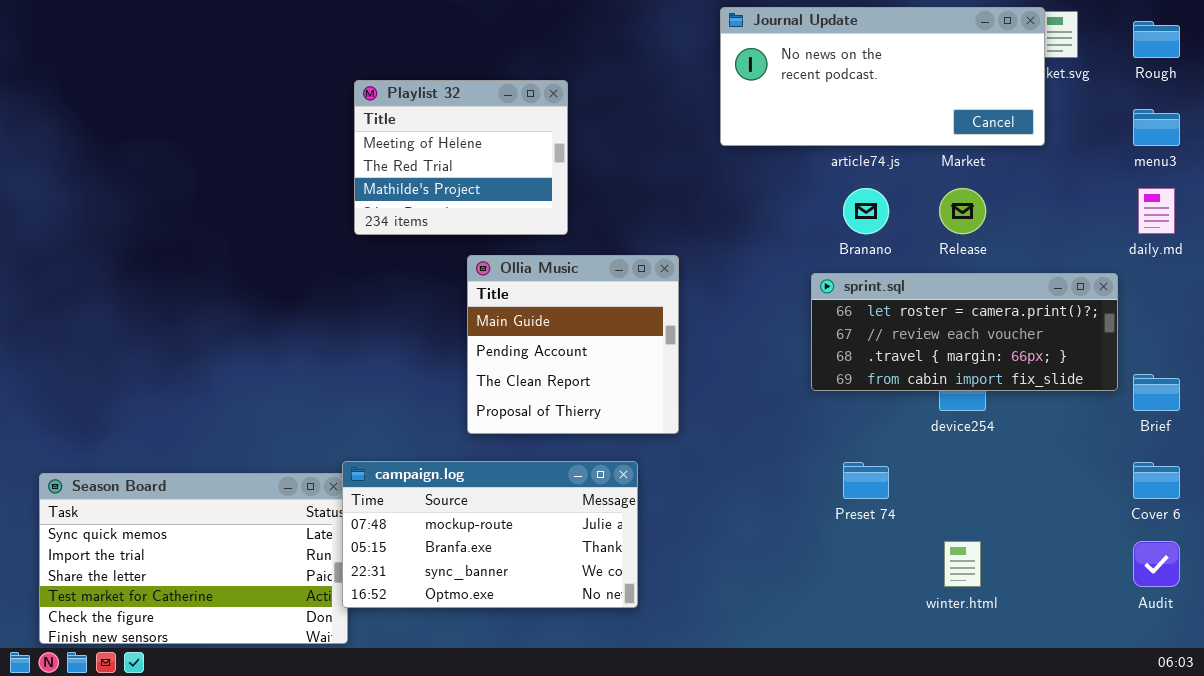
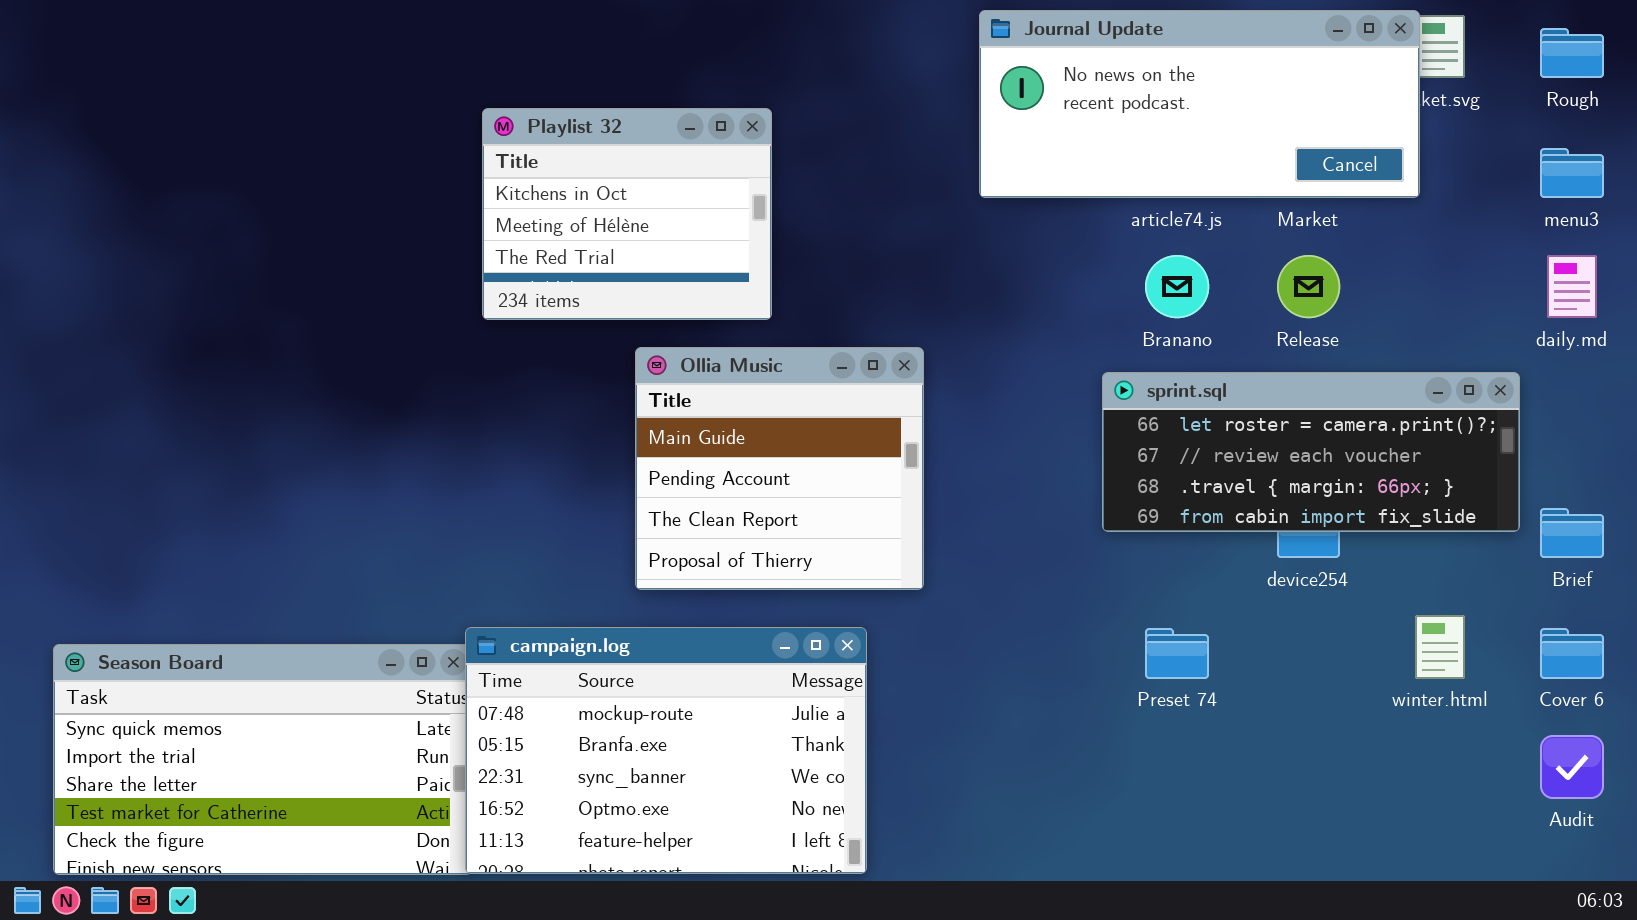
Playlist 32: [354,80,568,235] -> [482,108,772,320], scrolled up 1 row
campaign.log: [342,461,638,608] -> [465,627,867,874], resized
winter.html: [944,541,981,587] -> [1415,615,1465,679], moved

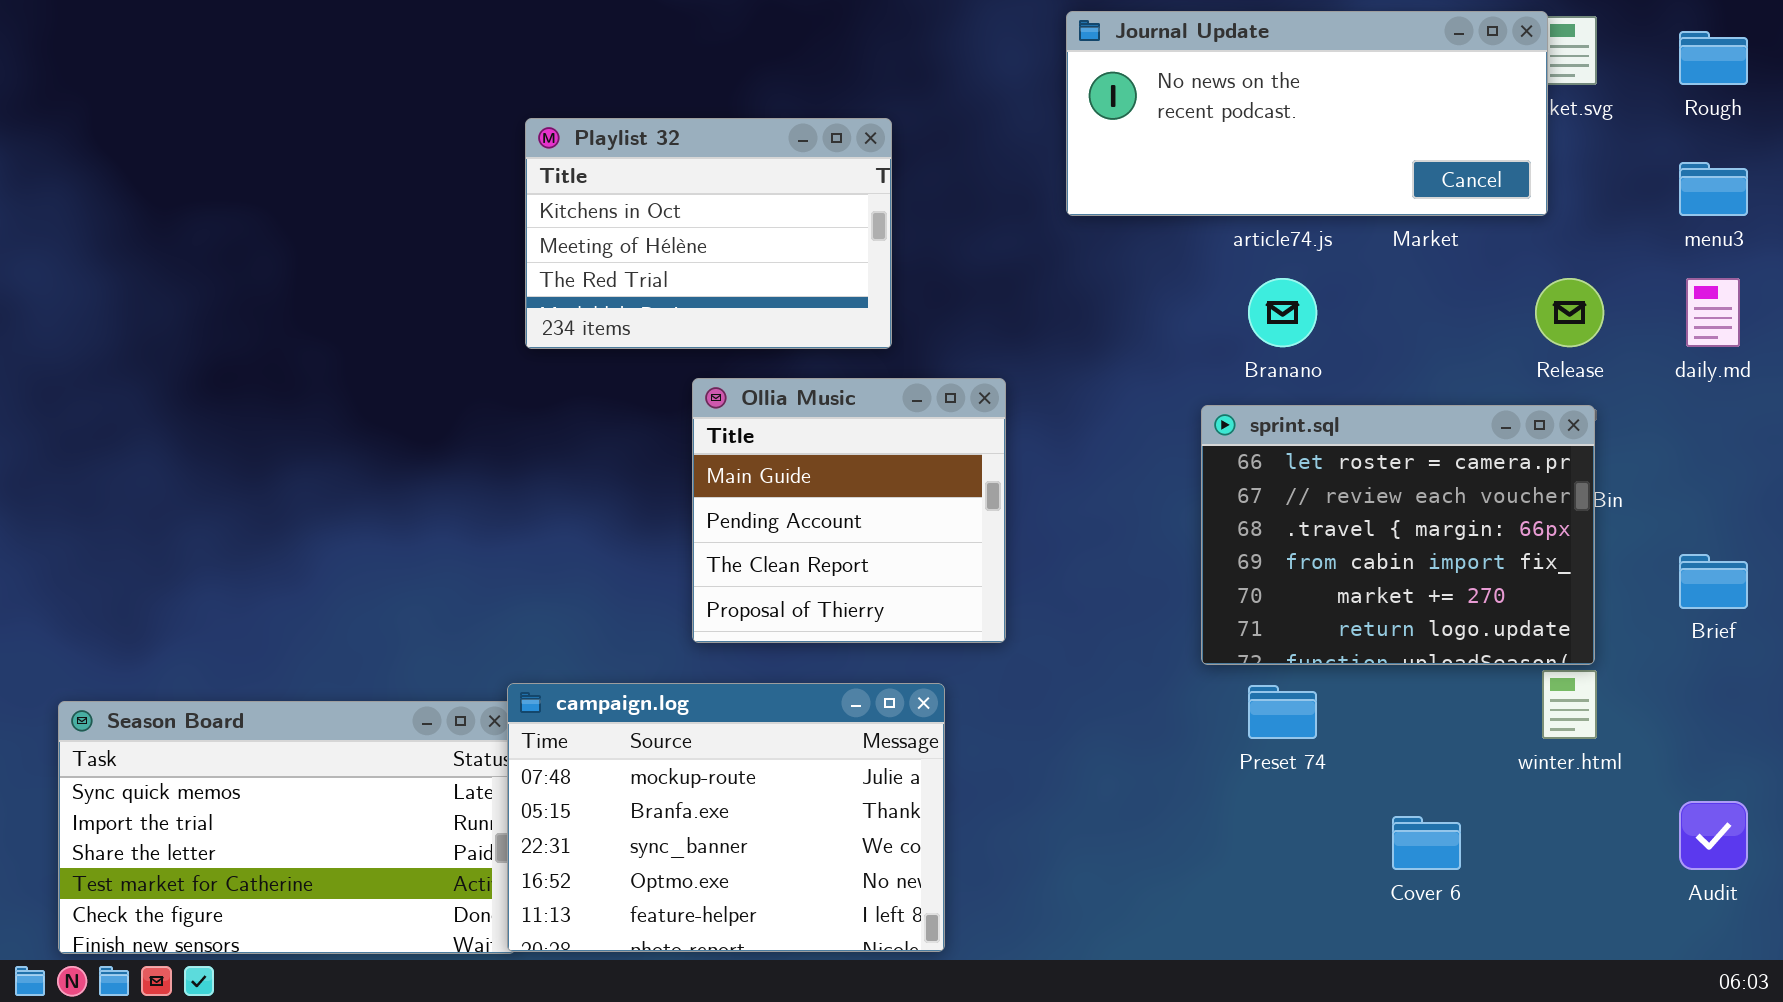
Playlist 32: [482,108,772,320] -> [525,118,892,349], resized
Release: [1277,255,1340,318] -> [1535,278,1604,347], moved
sprint.sql: [1102,372,1520,532] -> [1201,405,1595,665], resized
Cover 6: [1540,628,1604,679] -> [1392,816,1461,870], moved

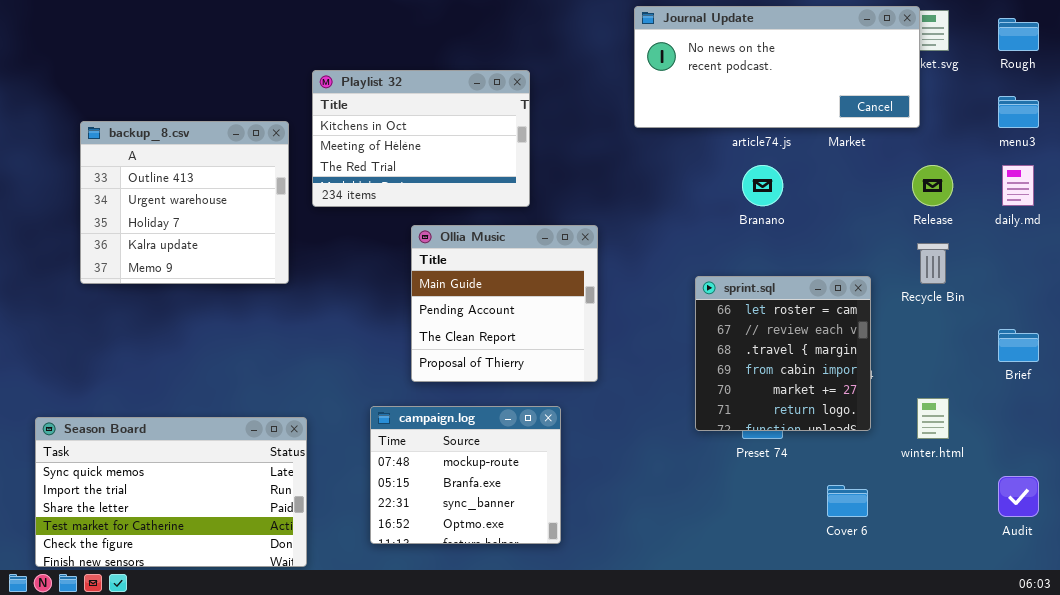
backup_8.csv: none -> [80,121,289,284], opened
sprint.sql: [1201,405,1595,665] -> [695,276,871,431], moved, resized
campaign.log: [507,683,945,952] -> [370,406,561,544], resized

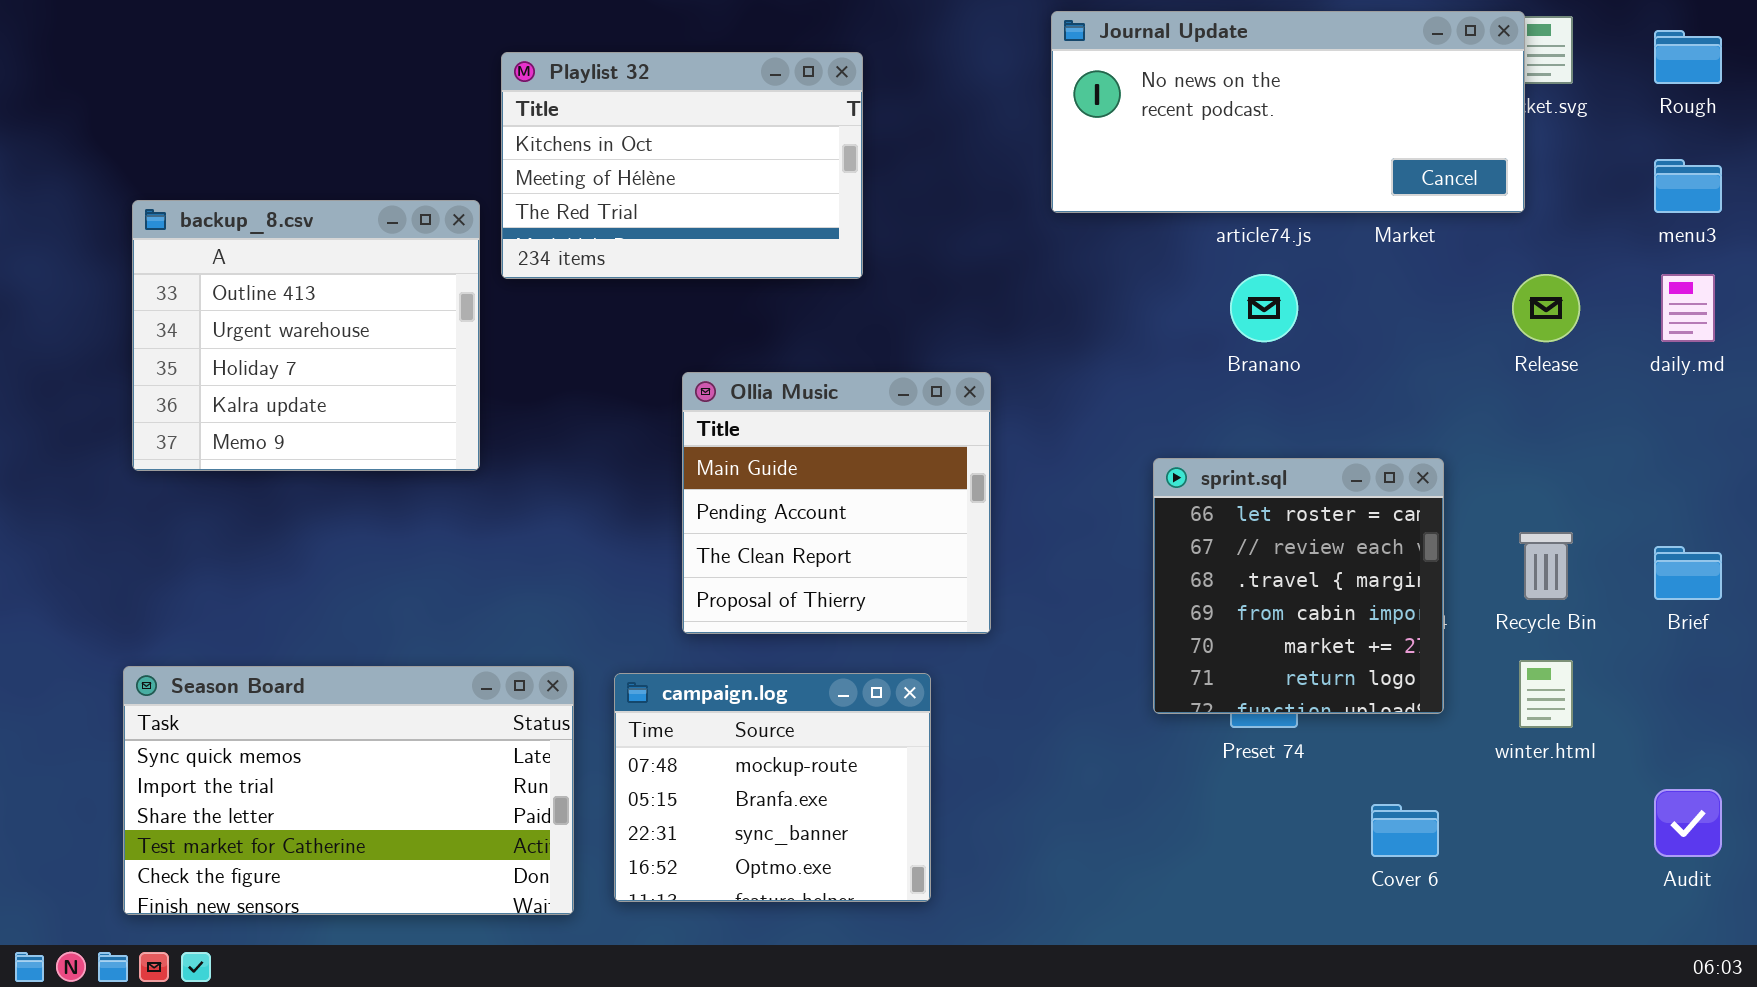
Playlist 32: [312,70,530,207] -> [501,52,863,279], moved
Recycle Bin: [917,243,949,284] -> [1519,532,1573,600], moved
Season Board: [35,417,307,567] -> [123,666,574,915], moved

